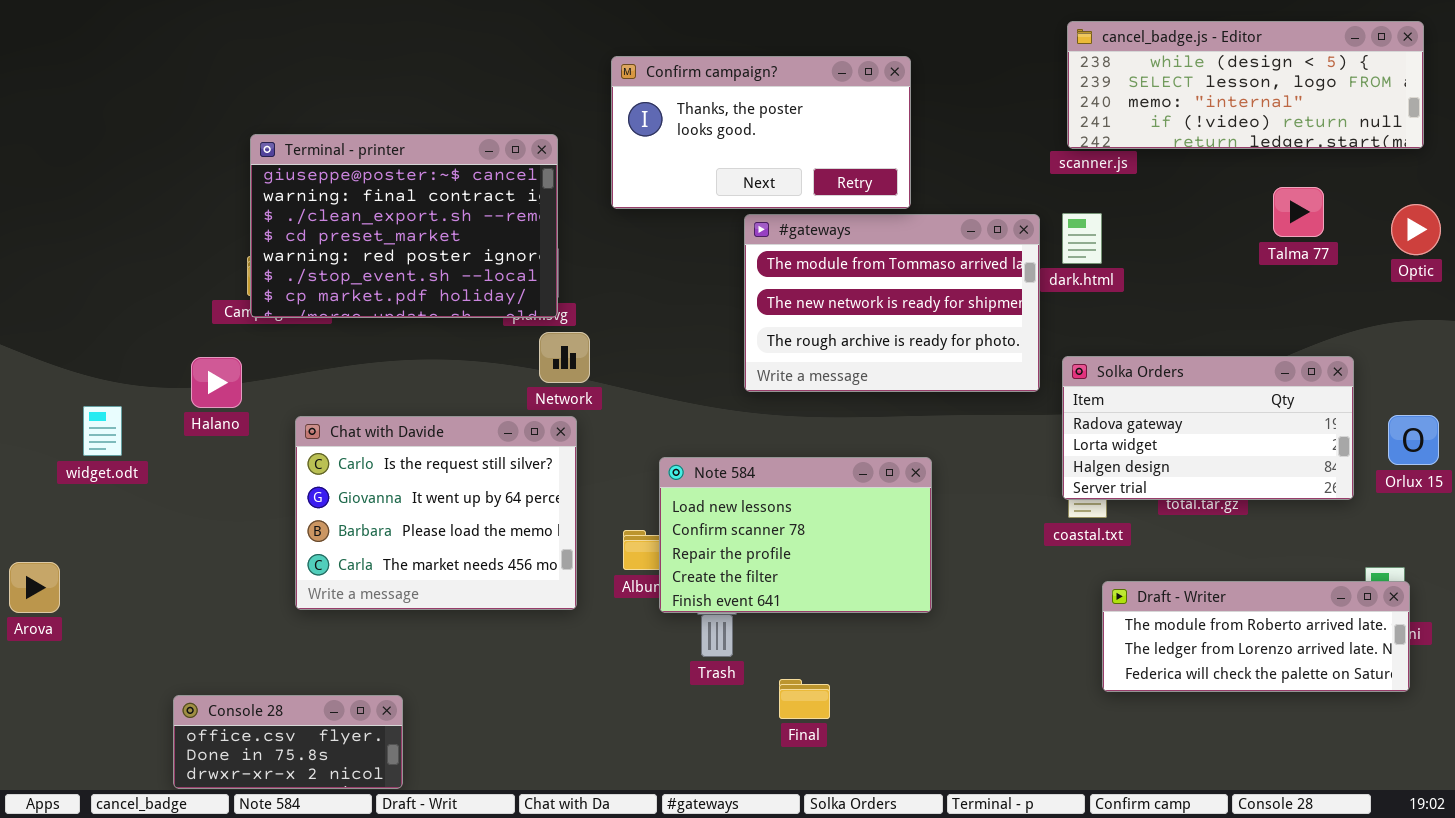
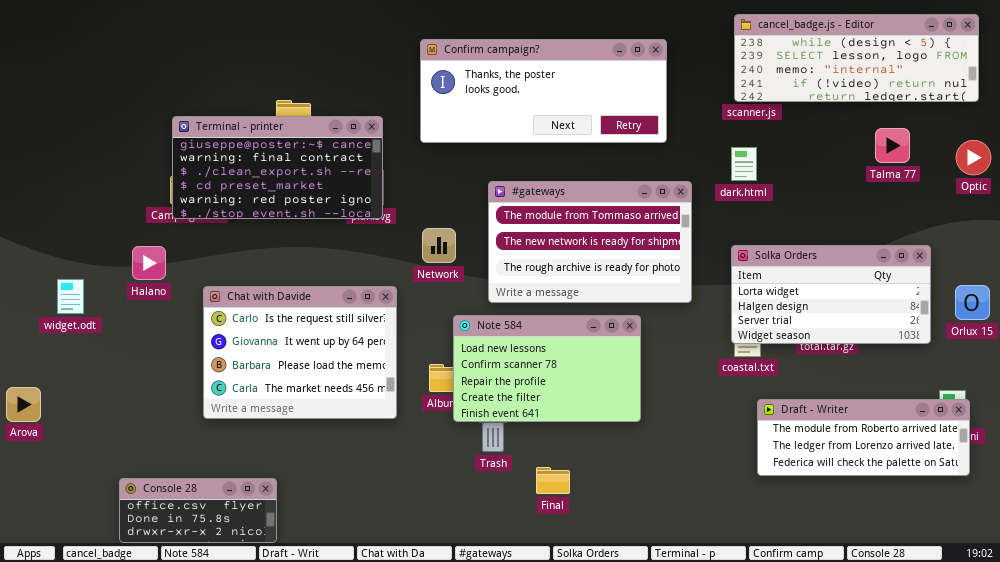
Confirm campaign?: [611,56,911,209] -> [420,39,667,143], resized
Terminal - printer: [250,134,558,318] -> [172,116,383,219], resized
#gateways: [744,214,1040,392] -> [488,181,692,303], moved
Network: [539,332,590,383] -> [422,228,456,263], moved
Solka Orders: [1062,356,1354,500] -> [731,245,931,344], scrolled down 1 row

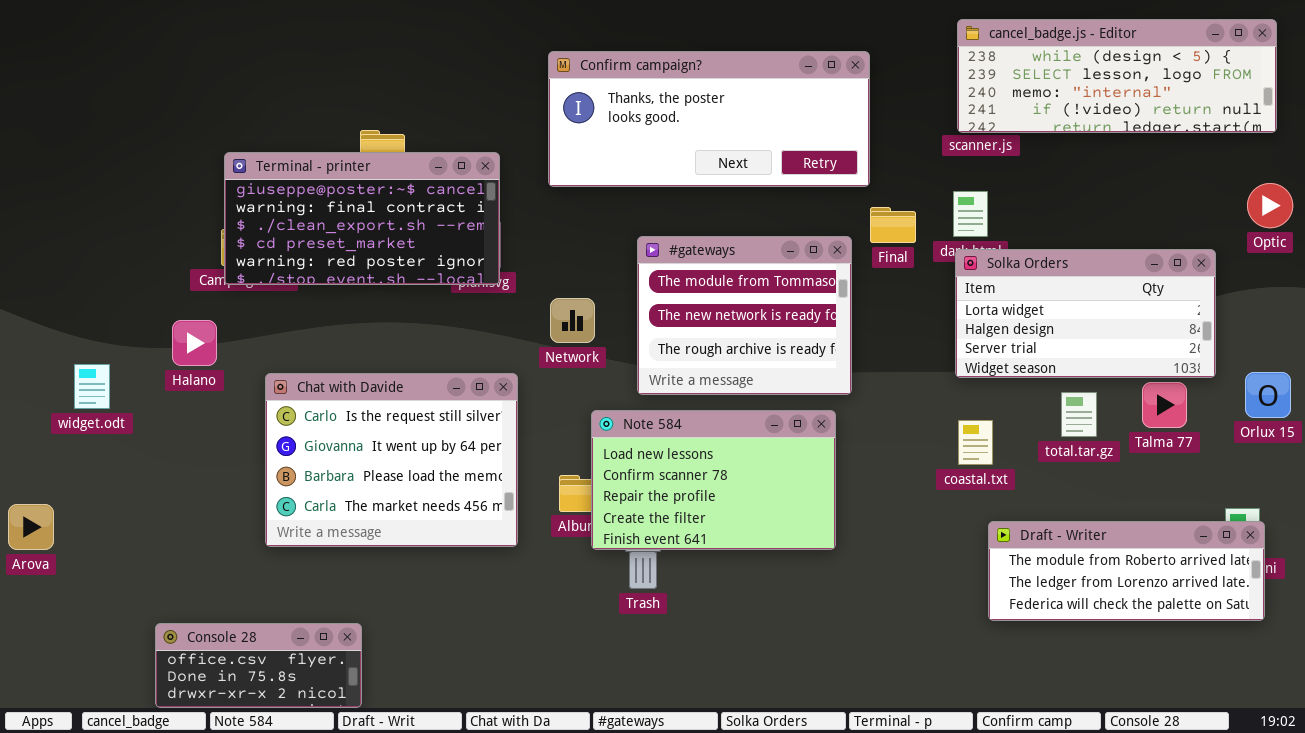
Talma 77: [875,128,910,163] -> [1142,382,1187,428], moved
#gateways: [488,181,692,303] -> [637,236,852,395], resized
Solka Orders: [731,245,931,344] -> [955,249,1216,378], moved
Final: [536,467,570,494] -> [870,207,916,243], moved

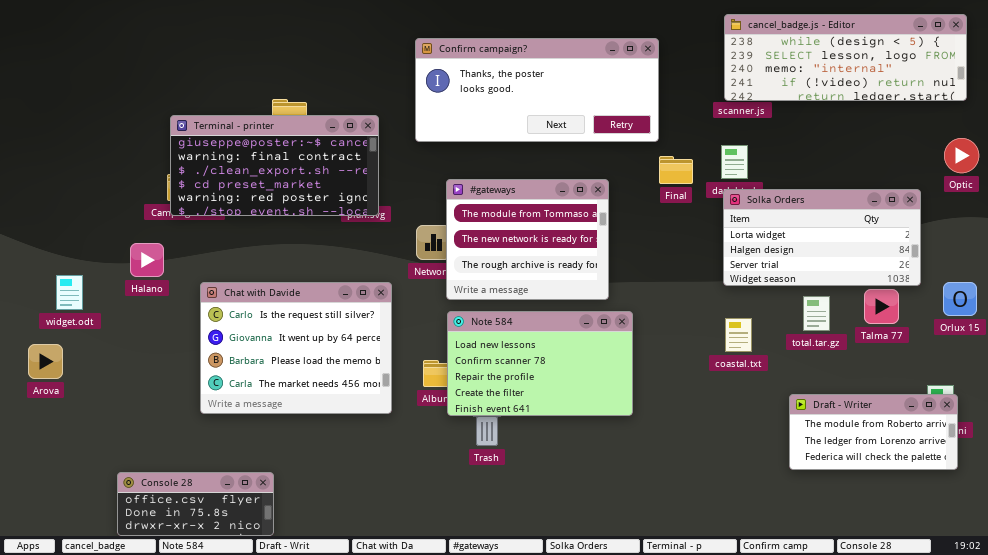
#gateways: [637,236,852,395] -> [446,179,609,300], moved
Arova: [8,504,54,550] -> [28,344,63,379], moved
Draft - Writer: [988,521,1265,621] -> [789,394,958,470], resized

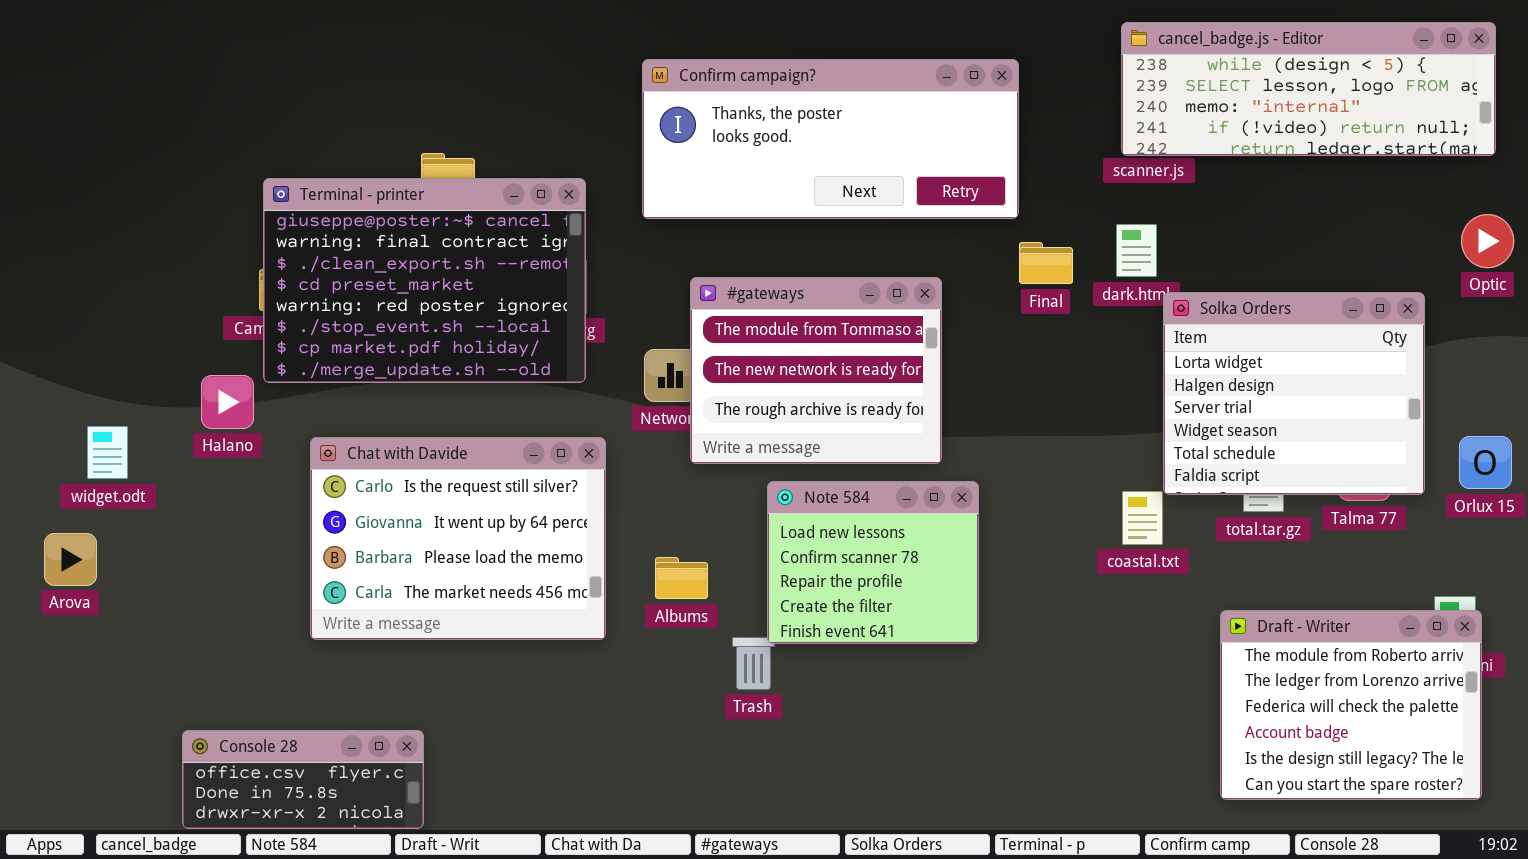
Terminal - printer: [170,115,379,216] -> [263,178,586,383], resized
Solka Orders: [723,189,921,286] -> [1163,292,1425,495], resized
Note 584: [447,311,633,416] -> [767,481,979,644], resized
Draft - Writer: [789,394,958,470] -> [1220,610,1482,800], resized

